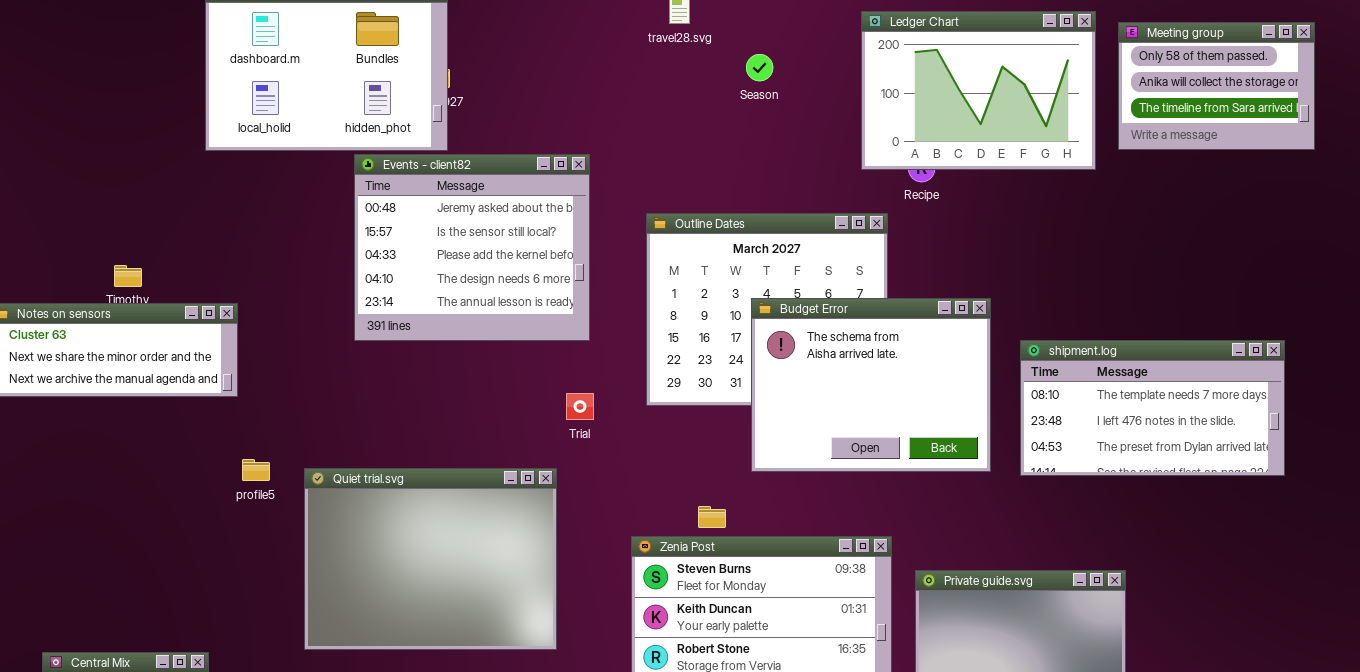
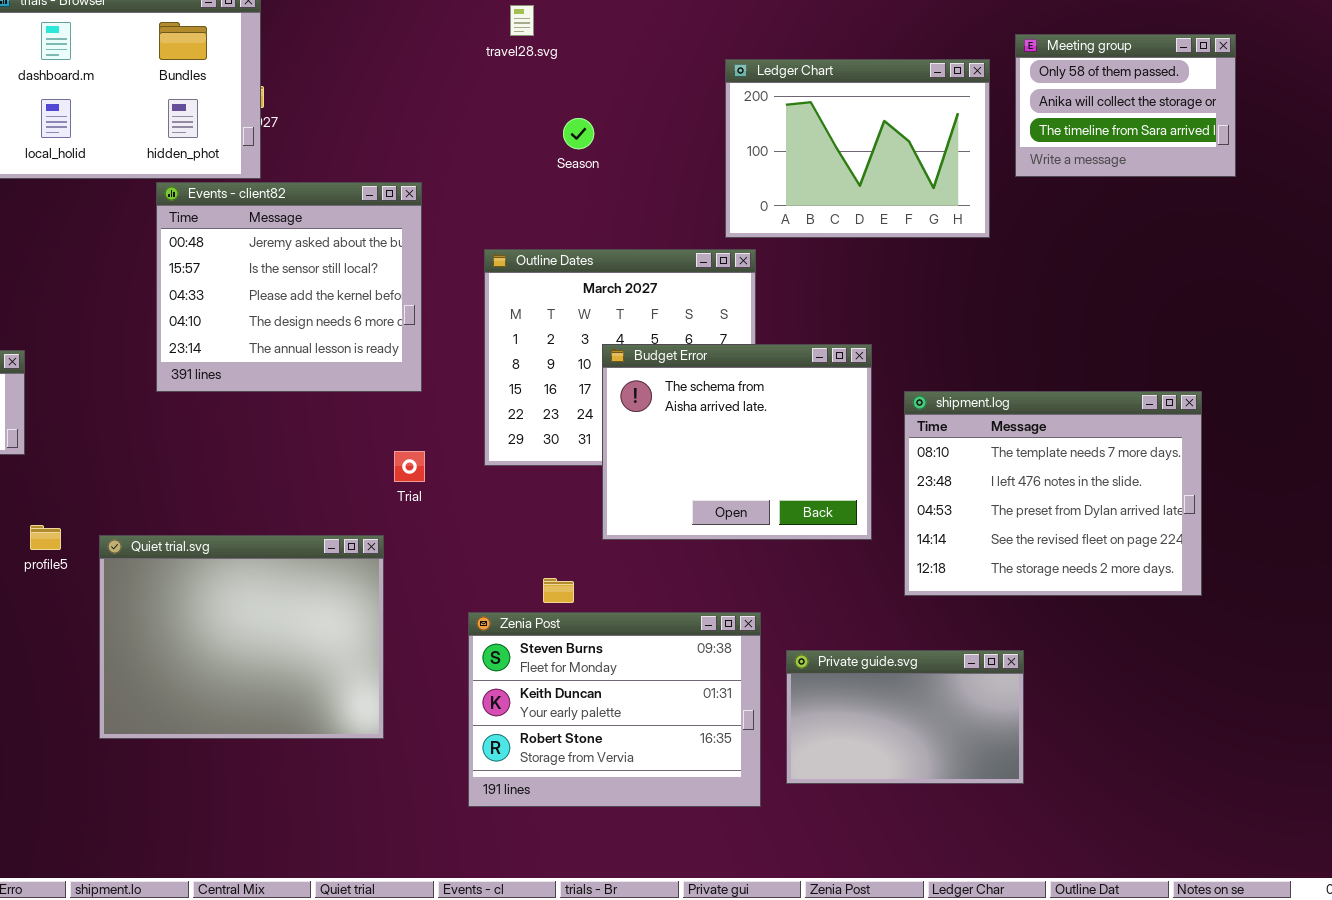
Ledger Chart: [861,11,1096,170] -> [725,59,990,238], moved
Season: [746,54,773,81] -> [563,118,594,149], moved
shipment.log: [1020,340,1285,476] -> [904,391,1202,596], resized

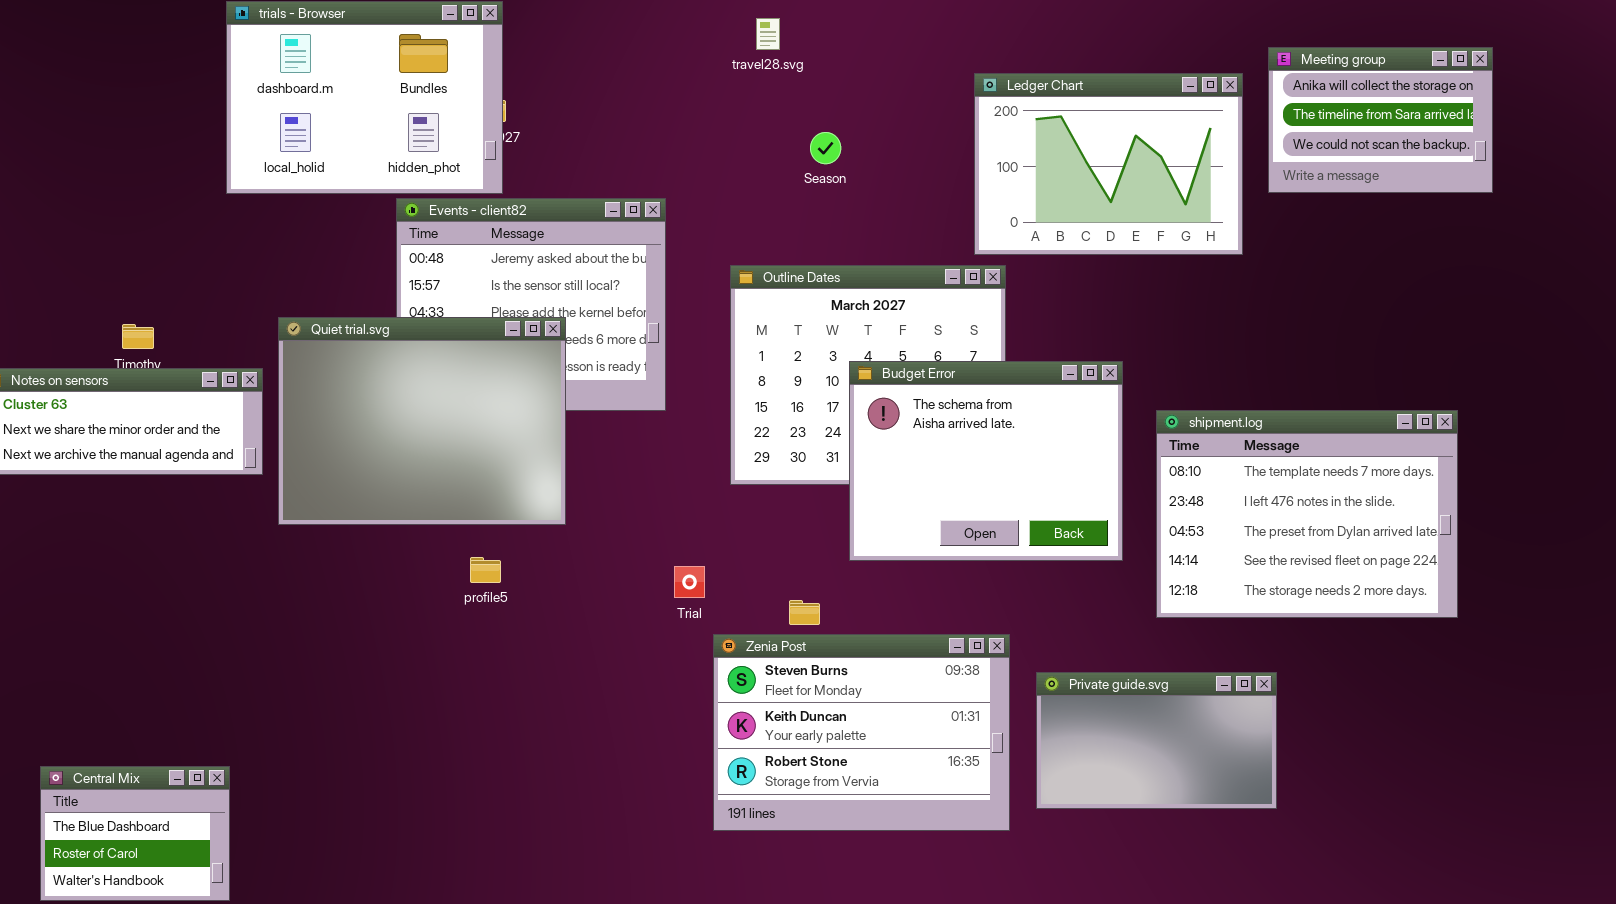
Meeting group: [1015,34,1236,177] -> [1268,47,1493,193], scrolled down 1 row
Trial: [394,451,425,482] -> [674,566,705,598], moved
profile5: [30,525,61,550] -> [470,557,501,583], moved
Quiet trial.svg: [99,535,384,739] -> [278,317,566,525], moved

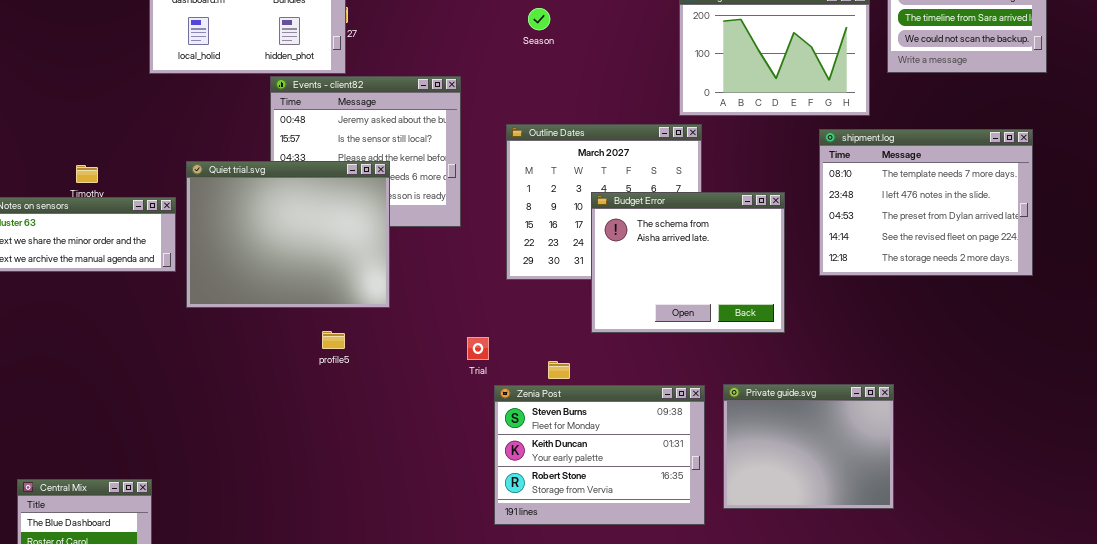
Season: [810,132,841,164] -> [528,8,550,30], moved
shipment.log: [1156,410,1458,618] -> [819,129,1033,276], moved
Private guide.svg: [1036,672,1277,809] -> [723,384,894,509], resized

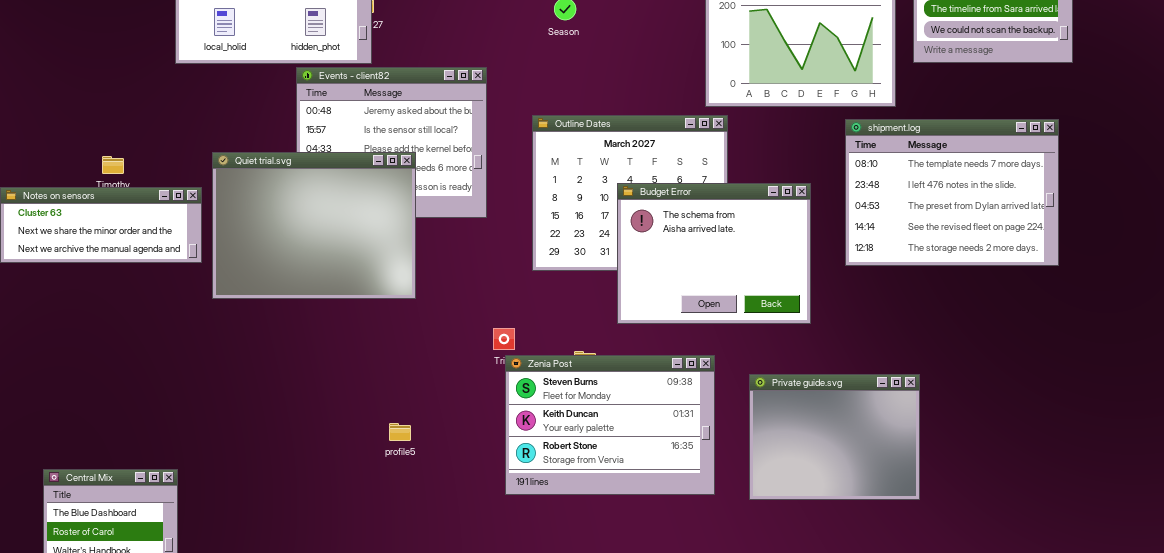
profile5: [322,331,345,349] -> [389,423,411,441], moved
Zenia Post: [494,385,705,525] -> [505,355,715,495], moved

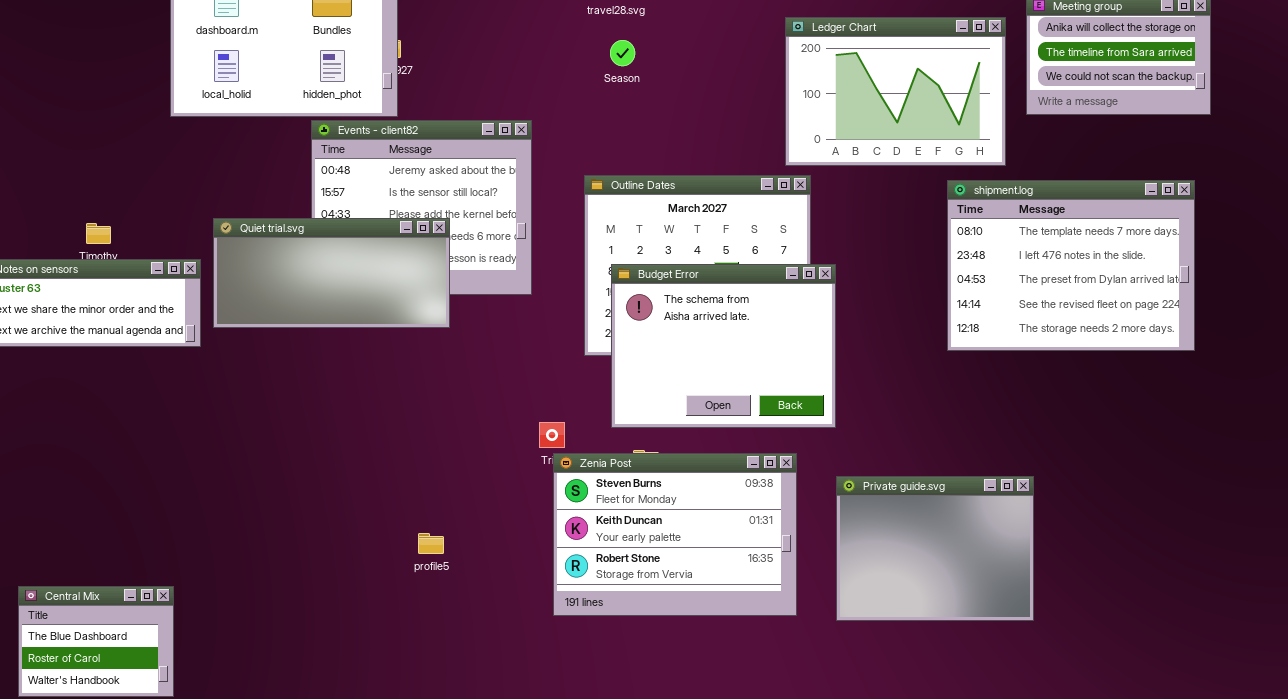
Quiet trial.svg: [212,152,416,299] -> [213,218,450,328], resized
Budget Error: [617,183,811,324] -> [611,264,836,428], moved

